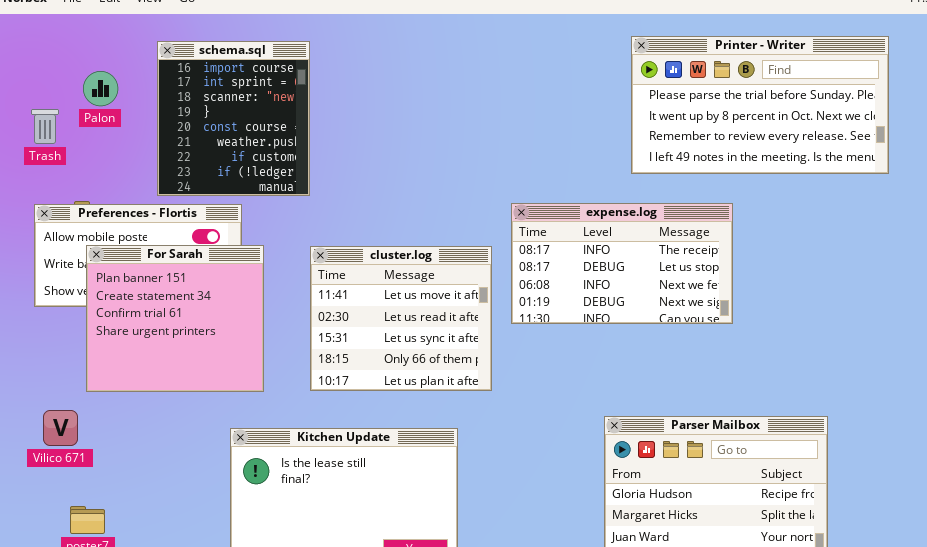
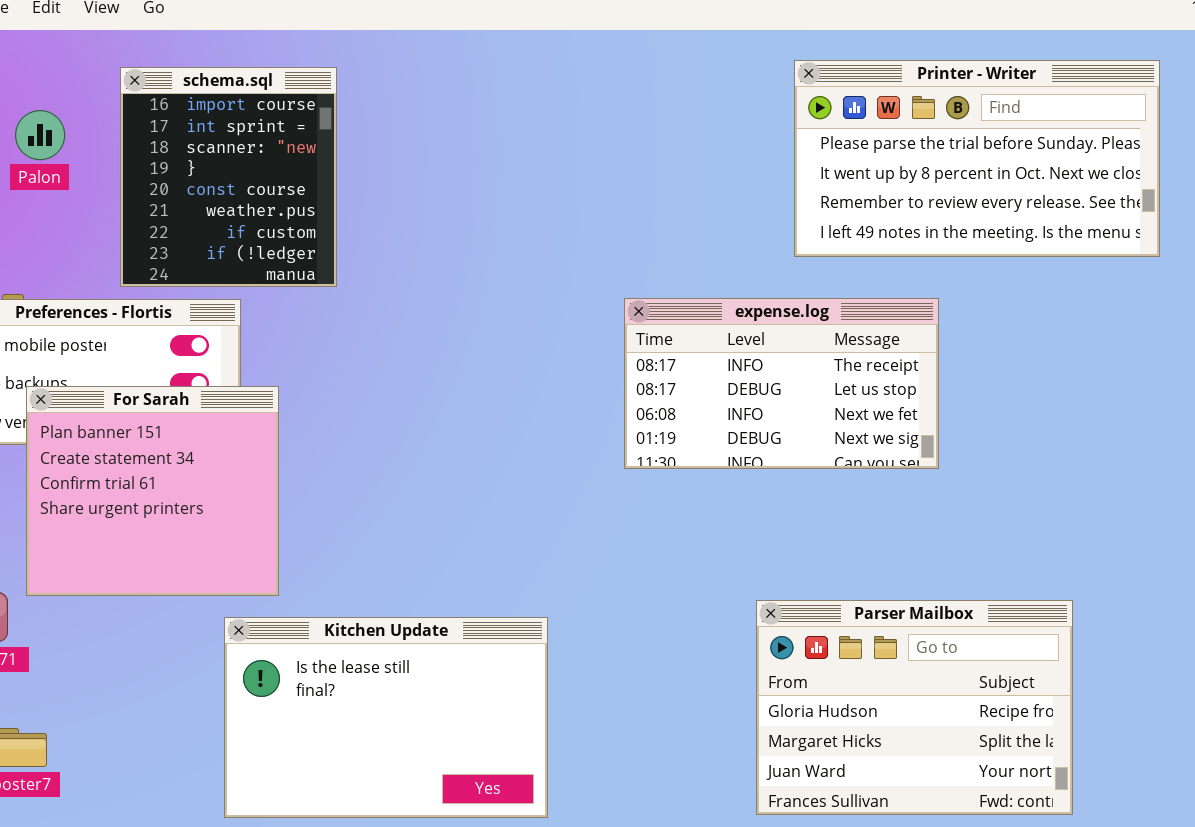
For Sarah: [86,245,264,392] -> [26,386,279,596], moved
cluster.log: [310,246,492,391] -> none, closed

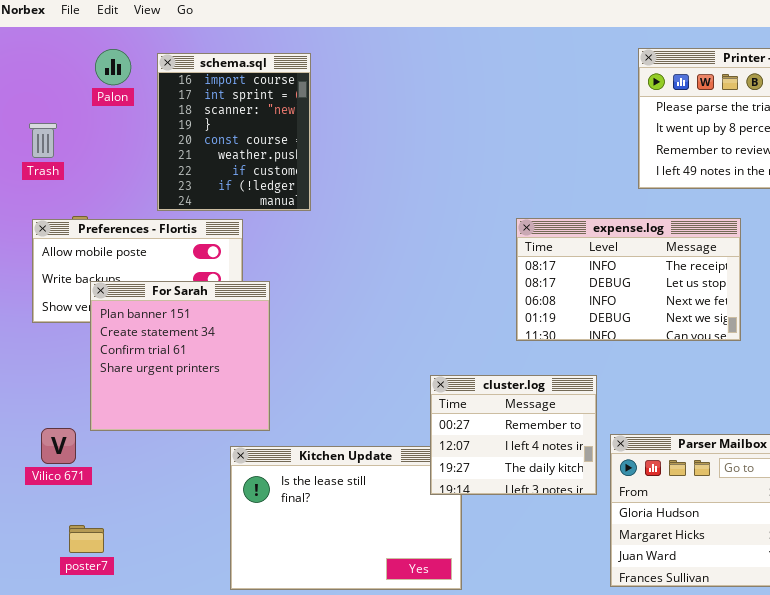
Palon: [15,110,65,160] -> [95,49,131,85], moved
cluster.log: none -> [430,375,597,495], opened

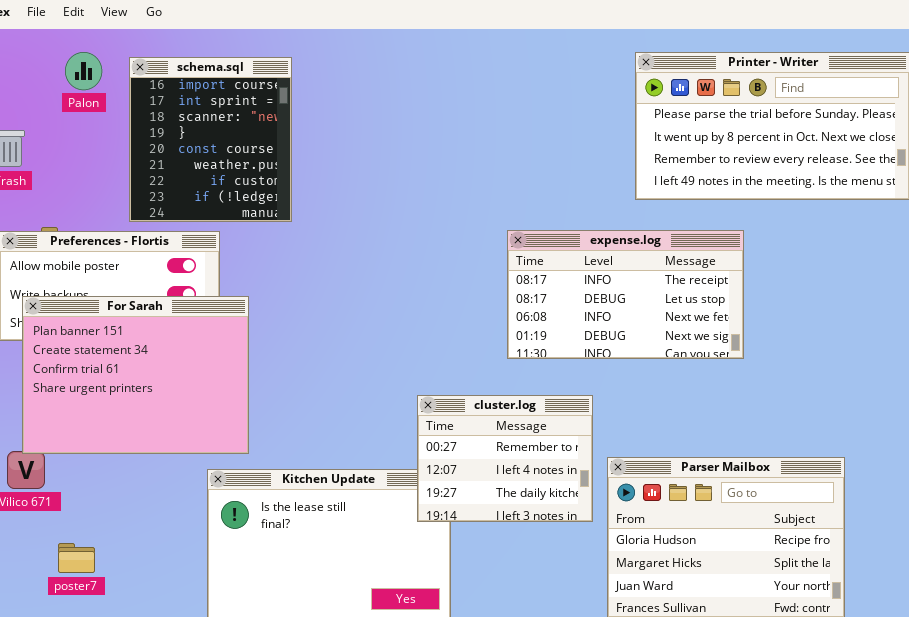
For Sarah: [90,281,270,431] -> [22,296,249,454], resized
poster7: [69,525,104,553] -> [58,543,95,573], moved

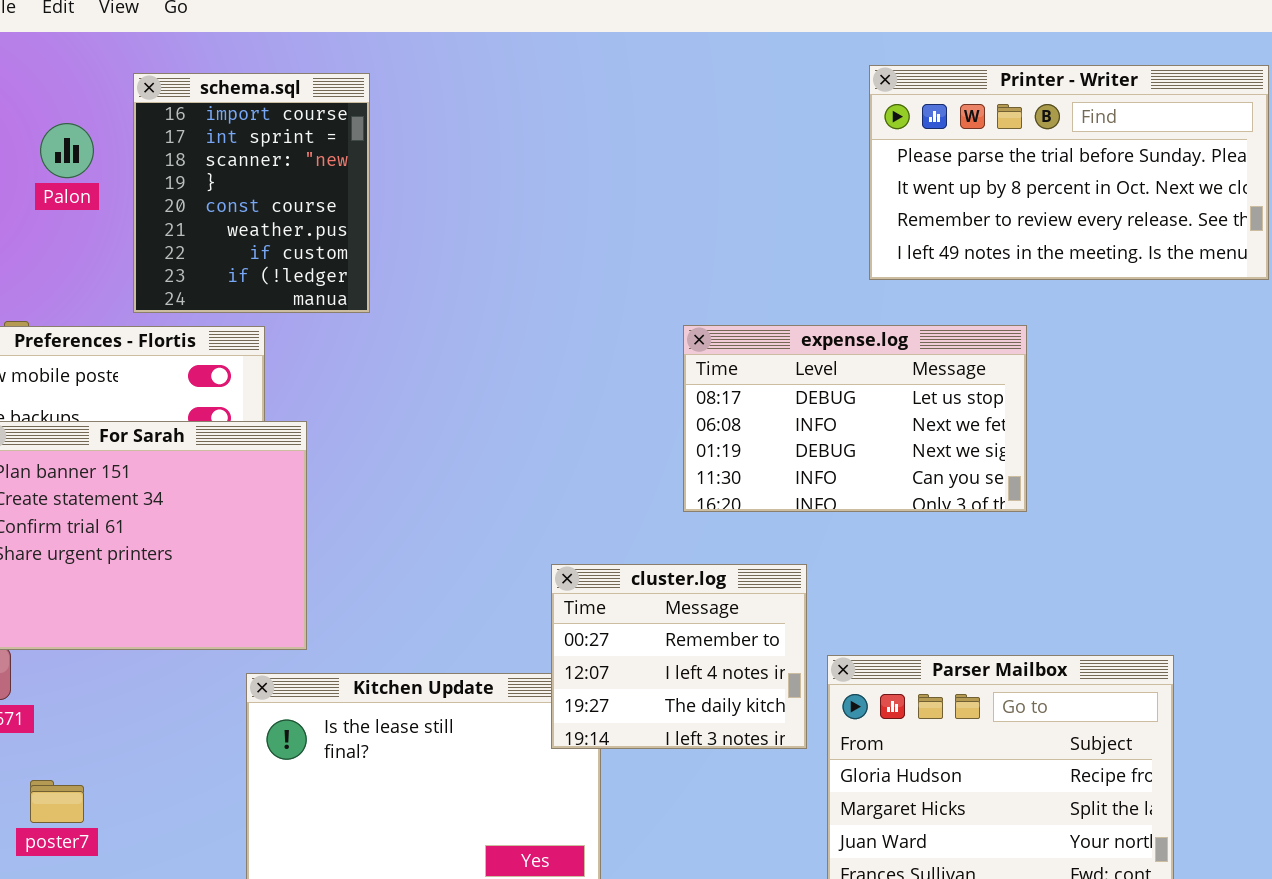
Palon: [65,52,102,90] -> [40,123,94,178], moved
expense.log: [507,230,744,359] -> [683,325,1027,512], scrolled down 1 row

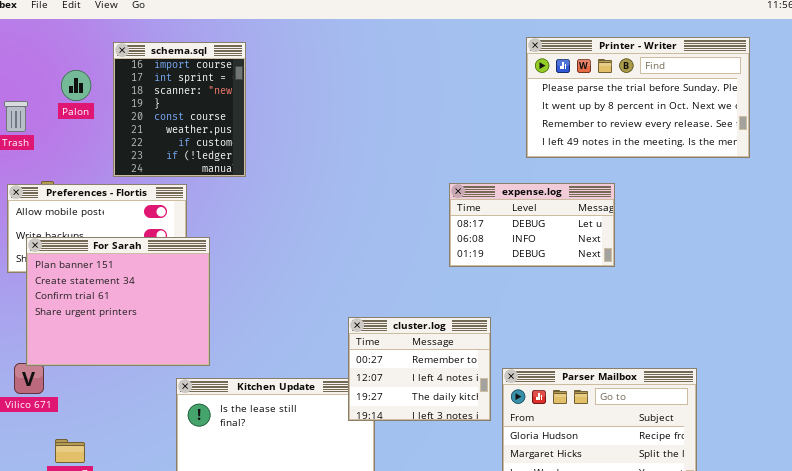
expense.log: [683,325,1027,512] -> [449,183,615,267], resized

